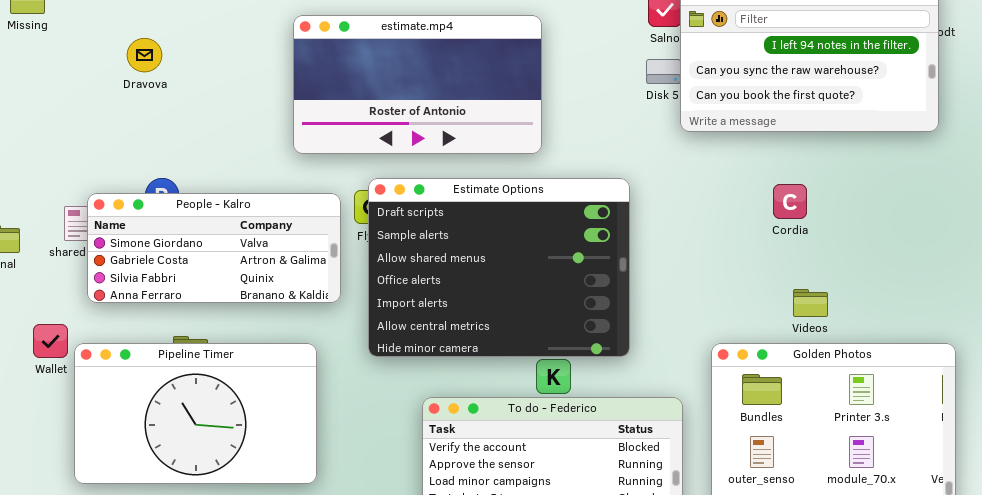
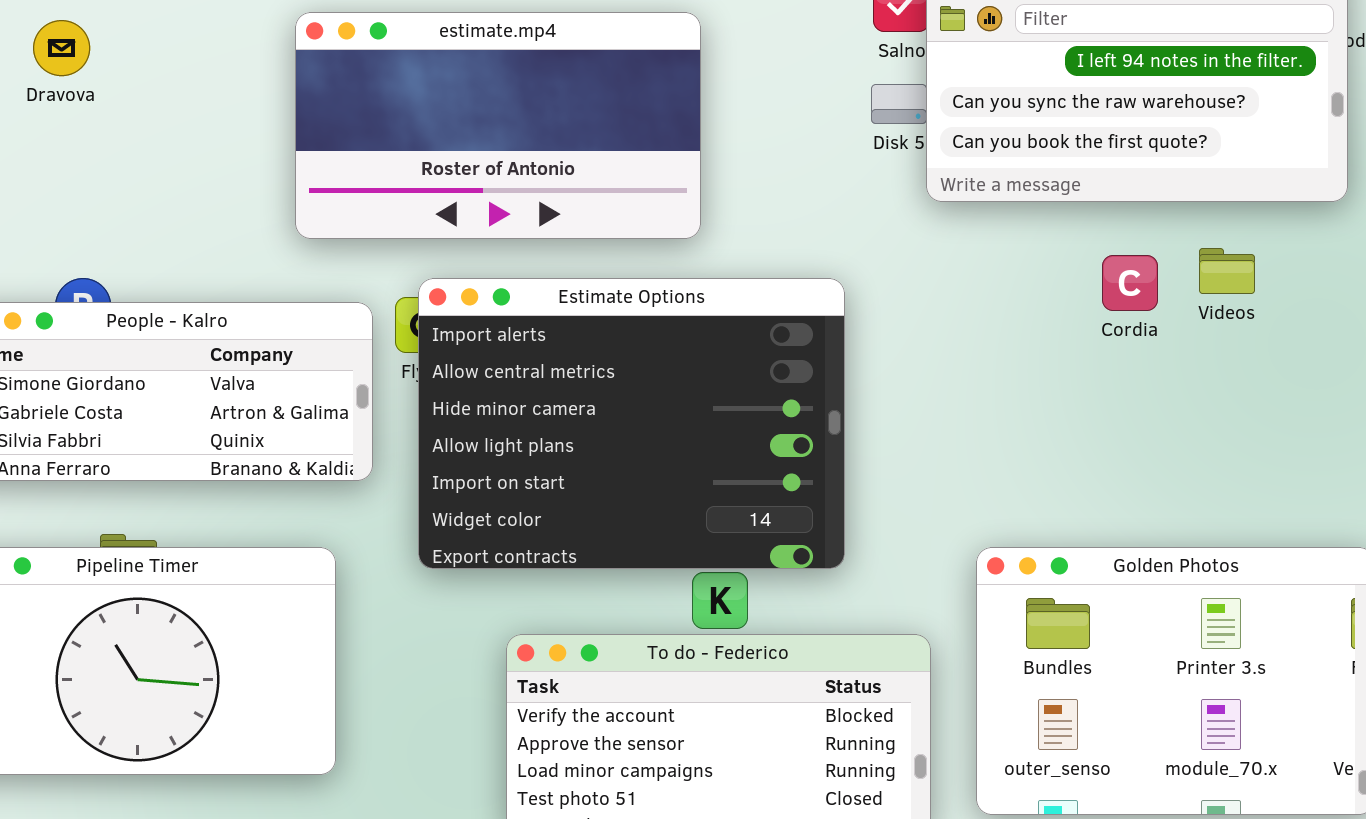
Dravova: [127,38,162,72] -> [33,20,90,76], moved
Estimate Options: [368,178,630,357] -> [418,278,845,569], scrolled down 4 rows
Cordia: [773,184,807,219] -> [1102,255,1158,311], moved
Videos: [793,289,828,317] -> [1199,248,1255,294], moved

